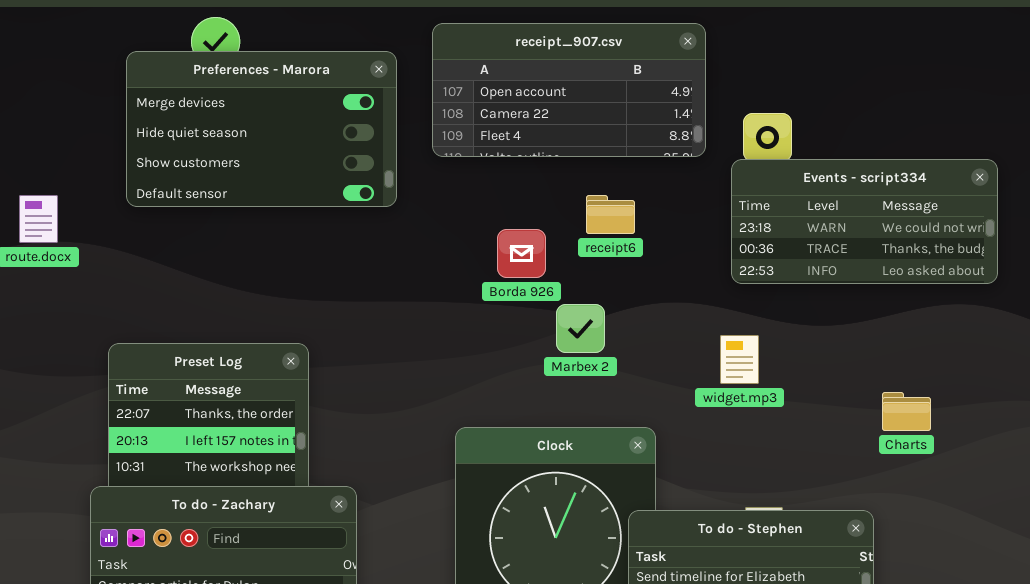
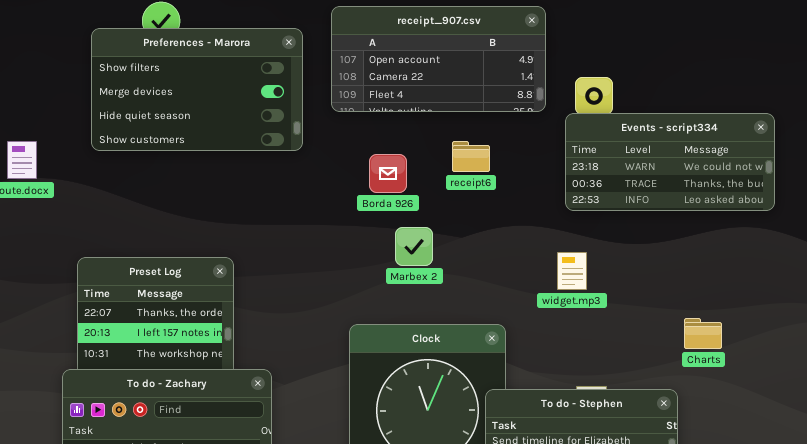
Preferences - Marora: [126,51,397,207] -> [91,28,303,151], scrolled up 1 row
Borda 926: [497,229,546,278] -> [369,154,407,193], moved
Marbex 2: [556,304,605,353] -> [395,227,433,266], moved
Charts: [882,392,931,431] -> [684,318,722,349], moved

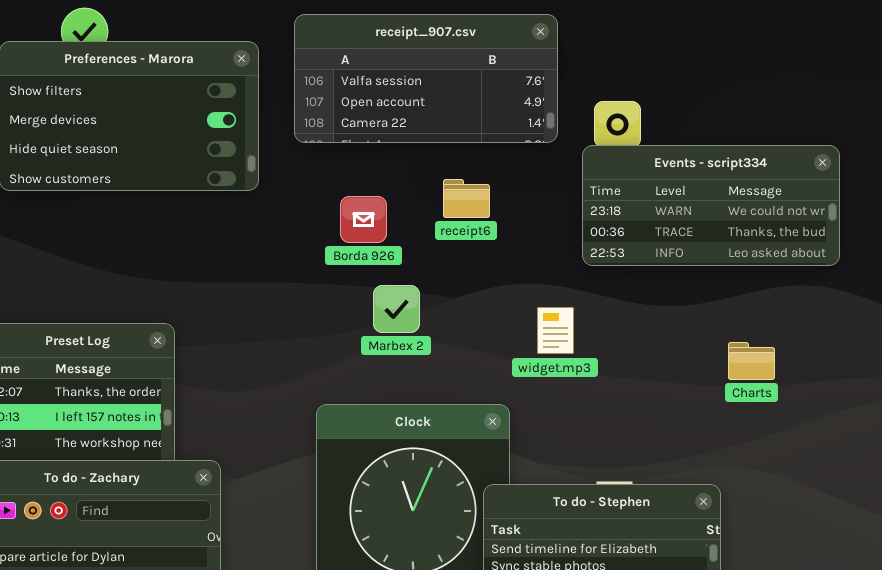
receipt_907.csv: [331,6,546,112] -> [294,14,558,143], scrolled up 1 row
widget.mp3: [557,252,587,290] -> [537,307,574,354], moved
Charts: [684,318,722,349] -> [728,342,775,380], moved

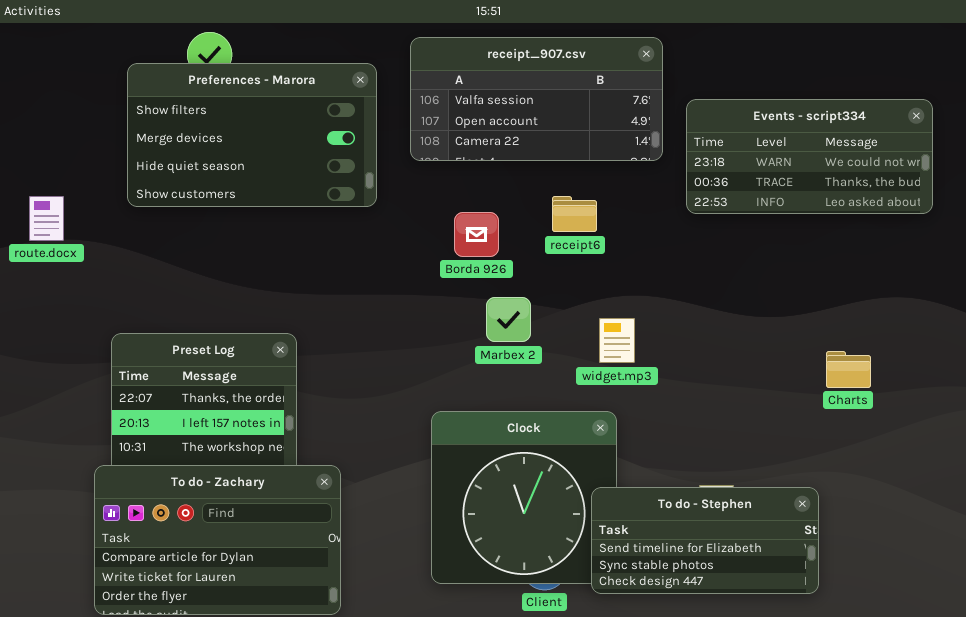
Events - script334: [582,145,840,266] -> [686,99,933,214], moved
widget.mp3: [537,307,574,354] -> [599,318,635,363], moved

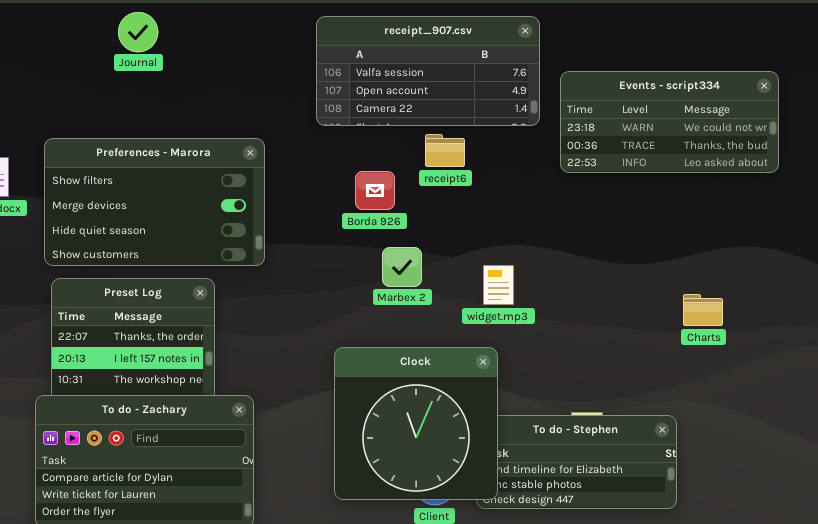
Preferences - Marora: [127,63,377,207] -> [44,138,265,266], moved
receipt6: [552,196,597,232] -> [425,134,465,167], moved
Clock: [431,411,617,584] -> [334,347,498,500], raised

